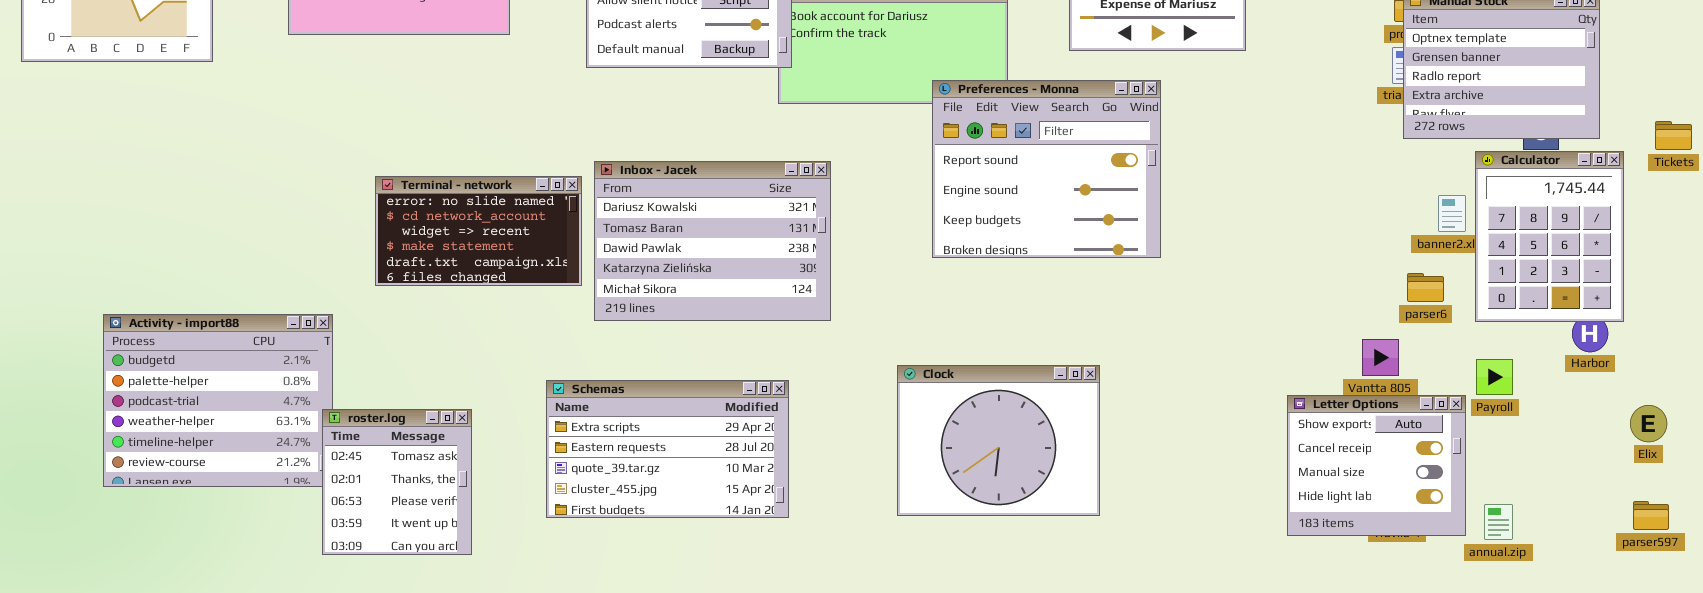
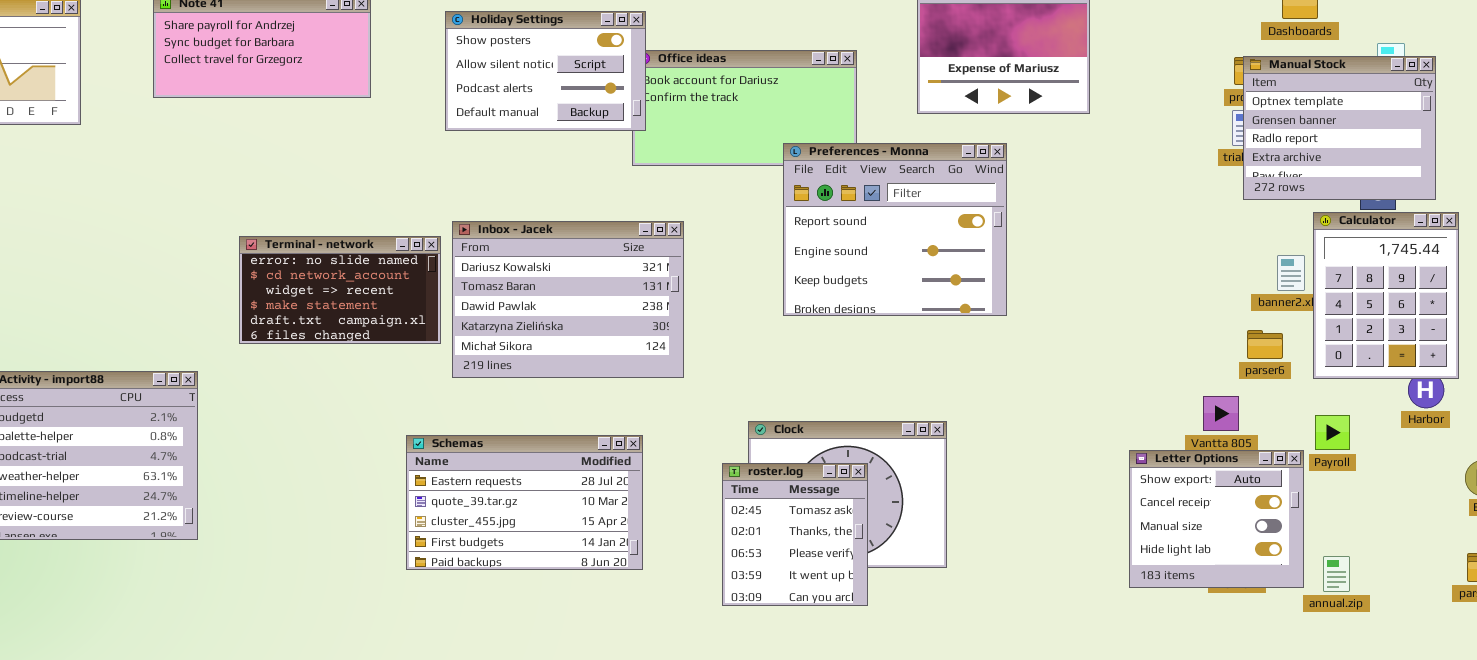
Schemas: [546,380,789,518] -> [406,435,643,570], scrolled down 1 row
roster.log: [322,409,472,555] -> [722,463,868,606], moved

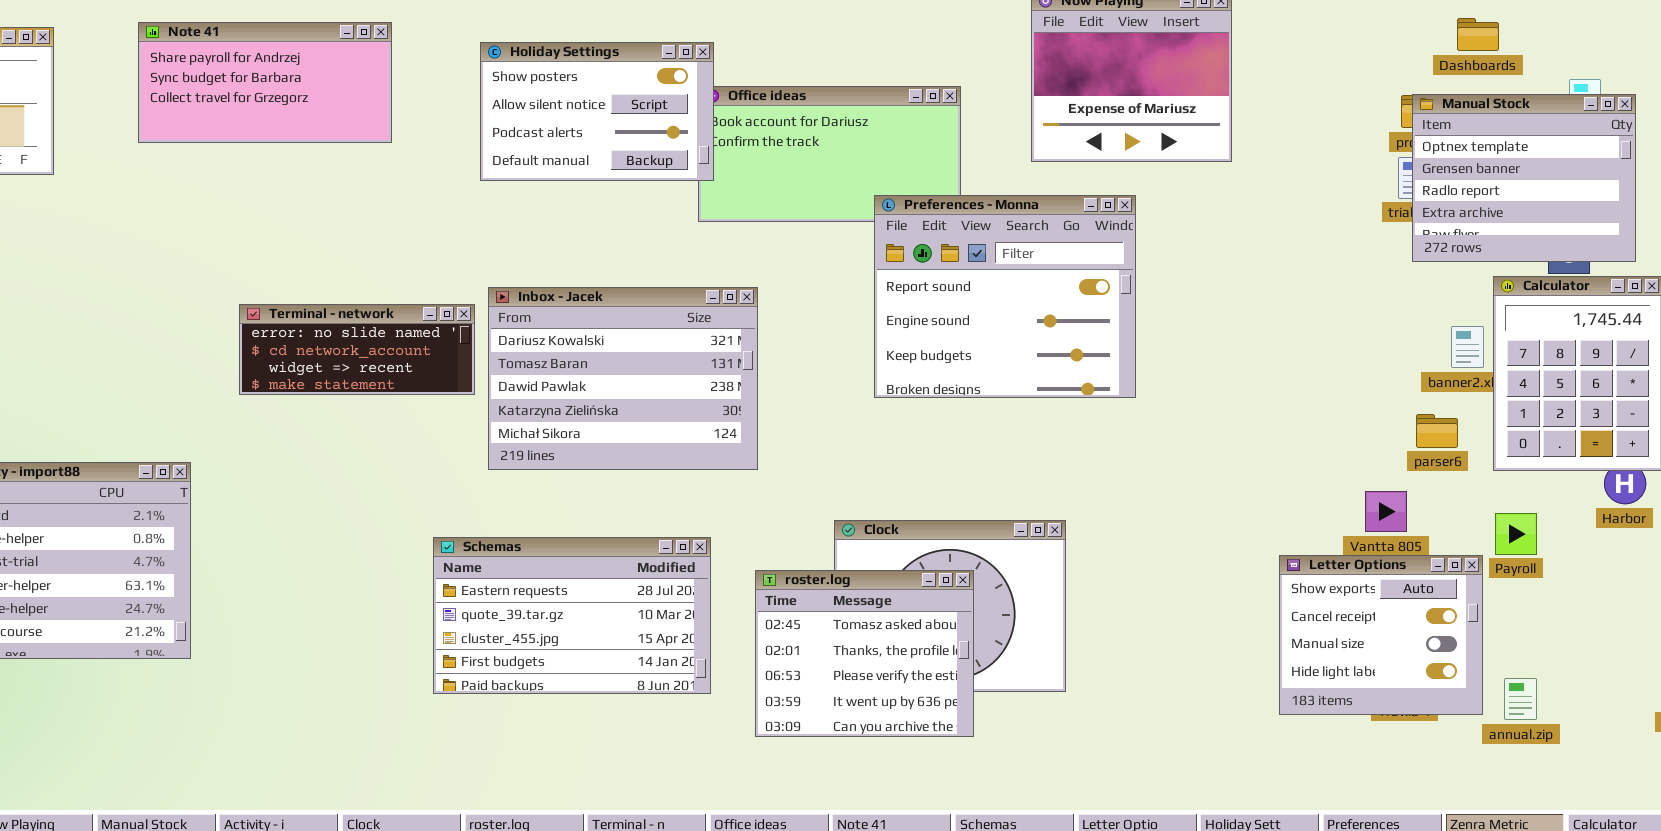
Terminal - network: [239,236,441,344] -> [239,304,475,395], resized
roster.log: [722,463,868,606] -> [755,570,974,737], resized

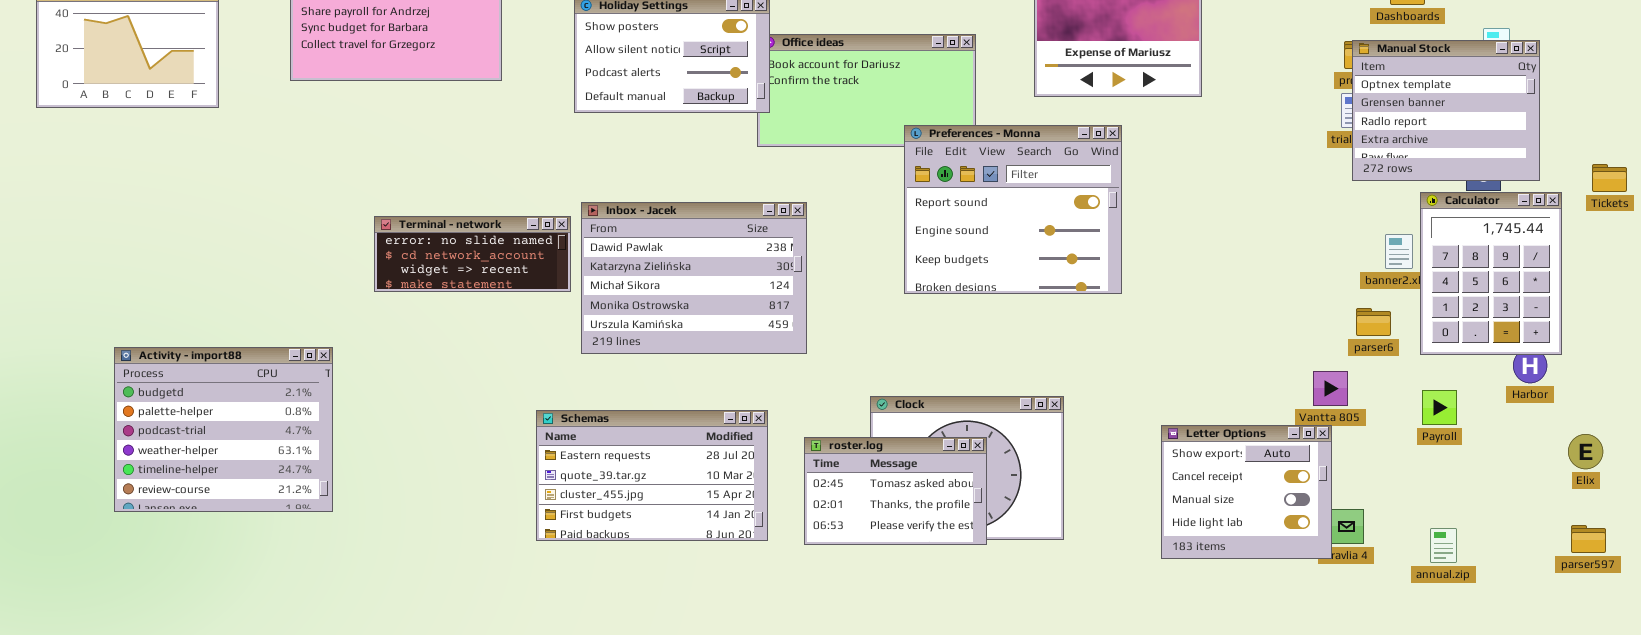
Inbox - Jacek: [488,287,758,470] -> [581,202,807,354], scrolled down 2 rows
Letter Options: [1279,555,1483,715] -> [1161,425,1332,559], moved
roster.log: [755,570,974,737] -> [804,437,987,545], resized

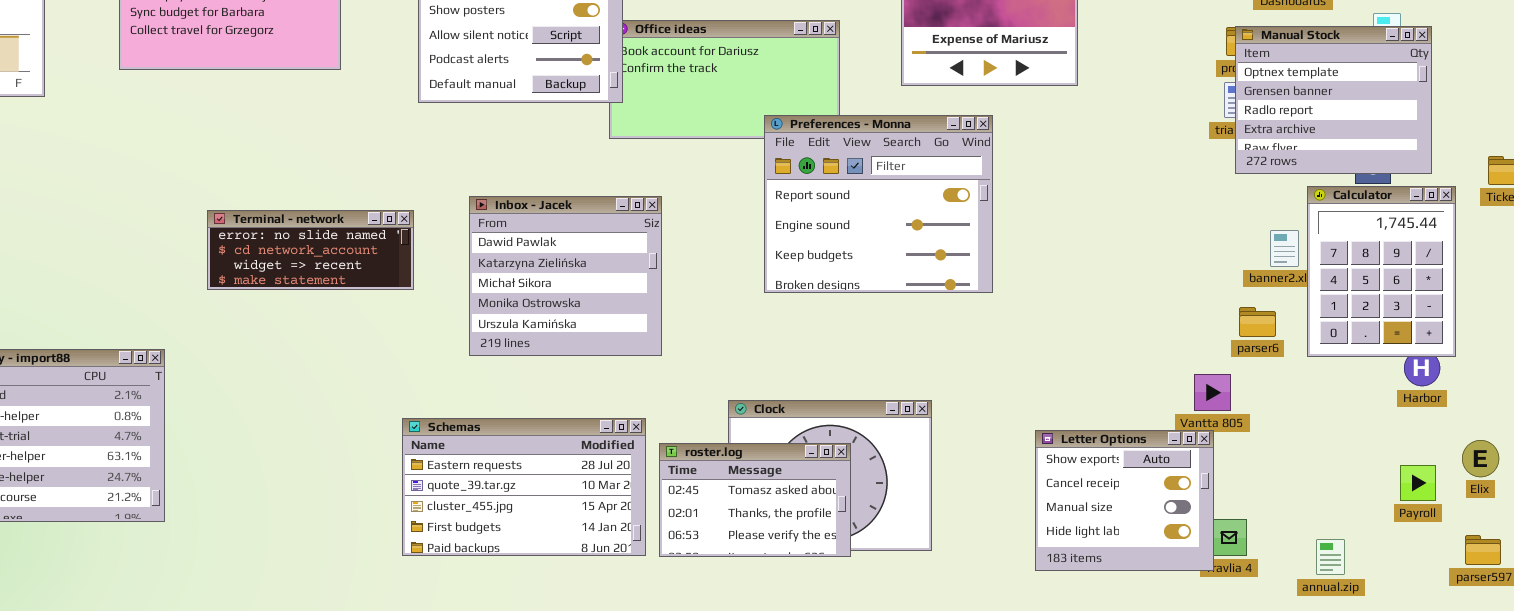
Inbox - Jacek: [581,202,807,354] -> [469,196,662,356], resized
Payroll: [1422,390,1457,425] -> [1400,465,1436,501], moved
Schemas: [536,410,768,541] -> [402,418,646,556], moved

